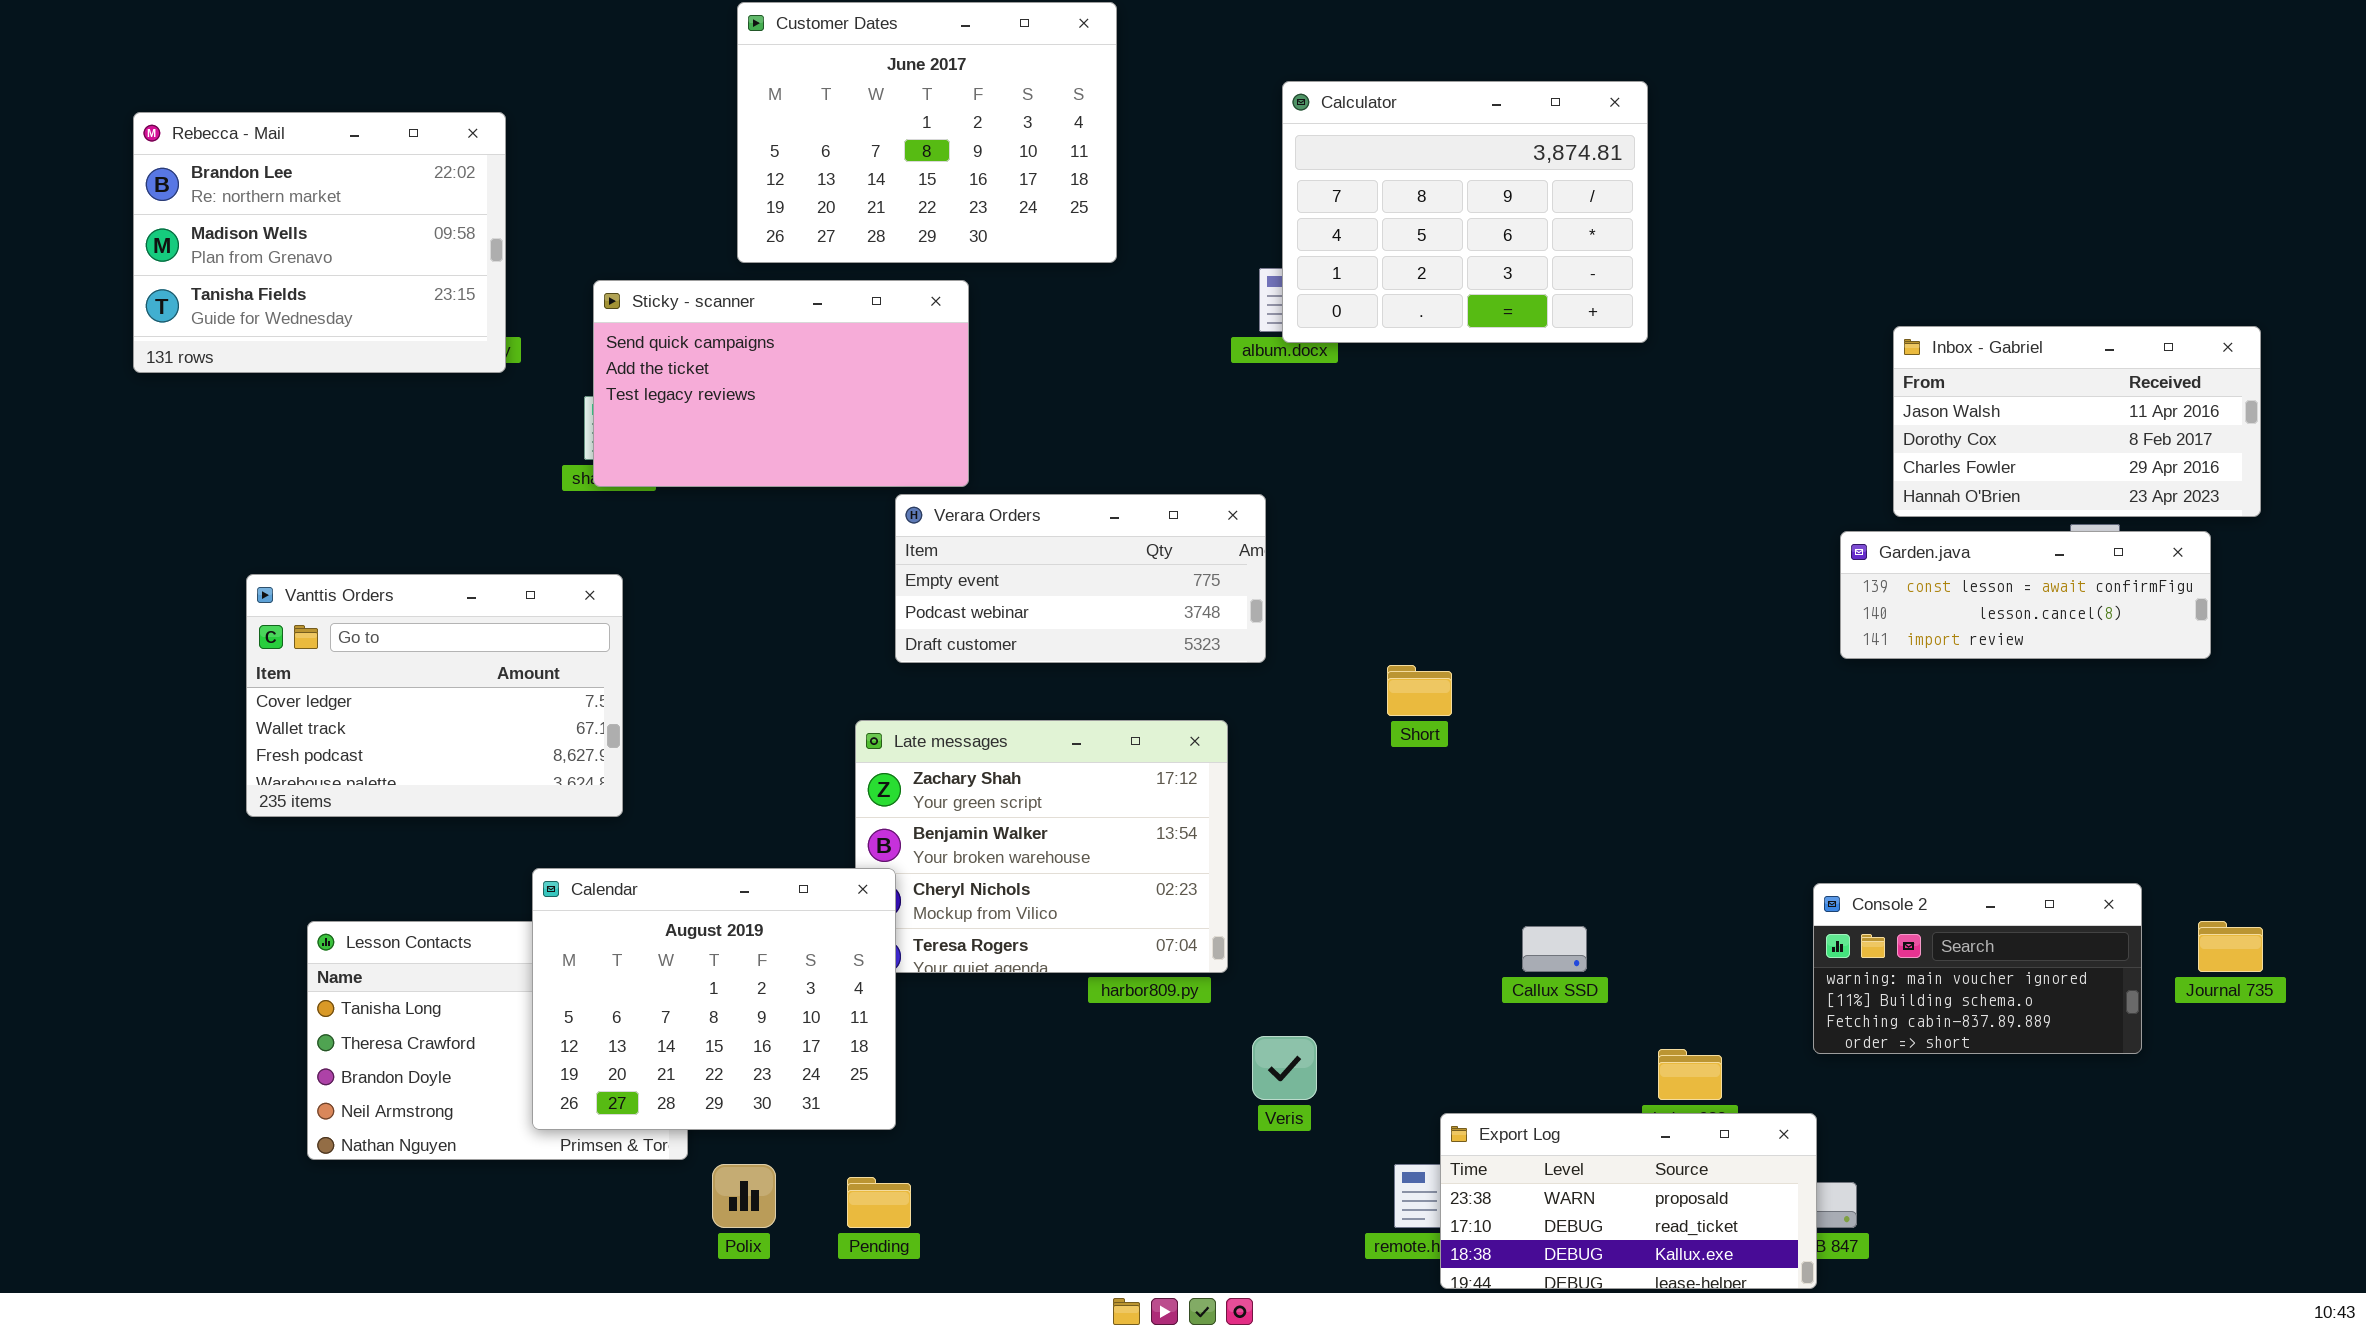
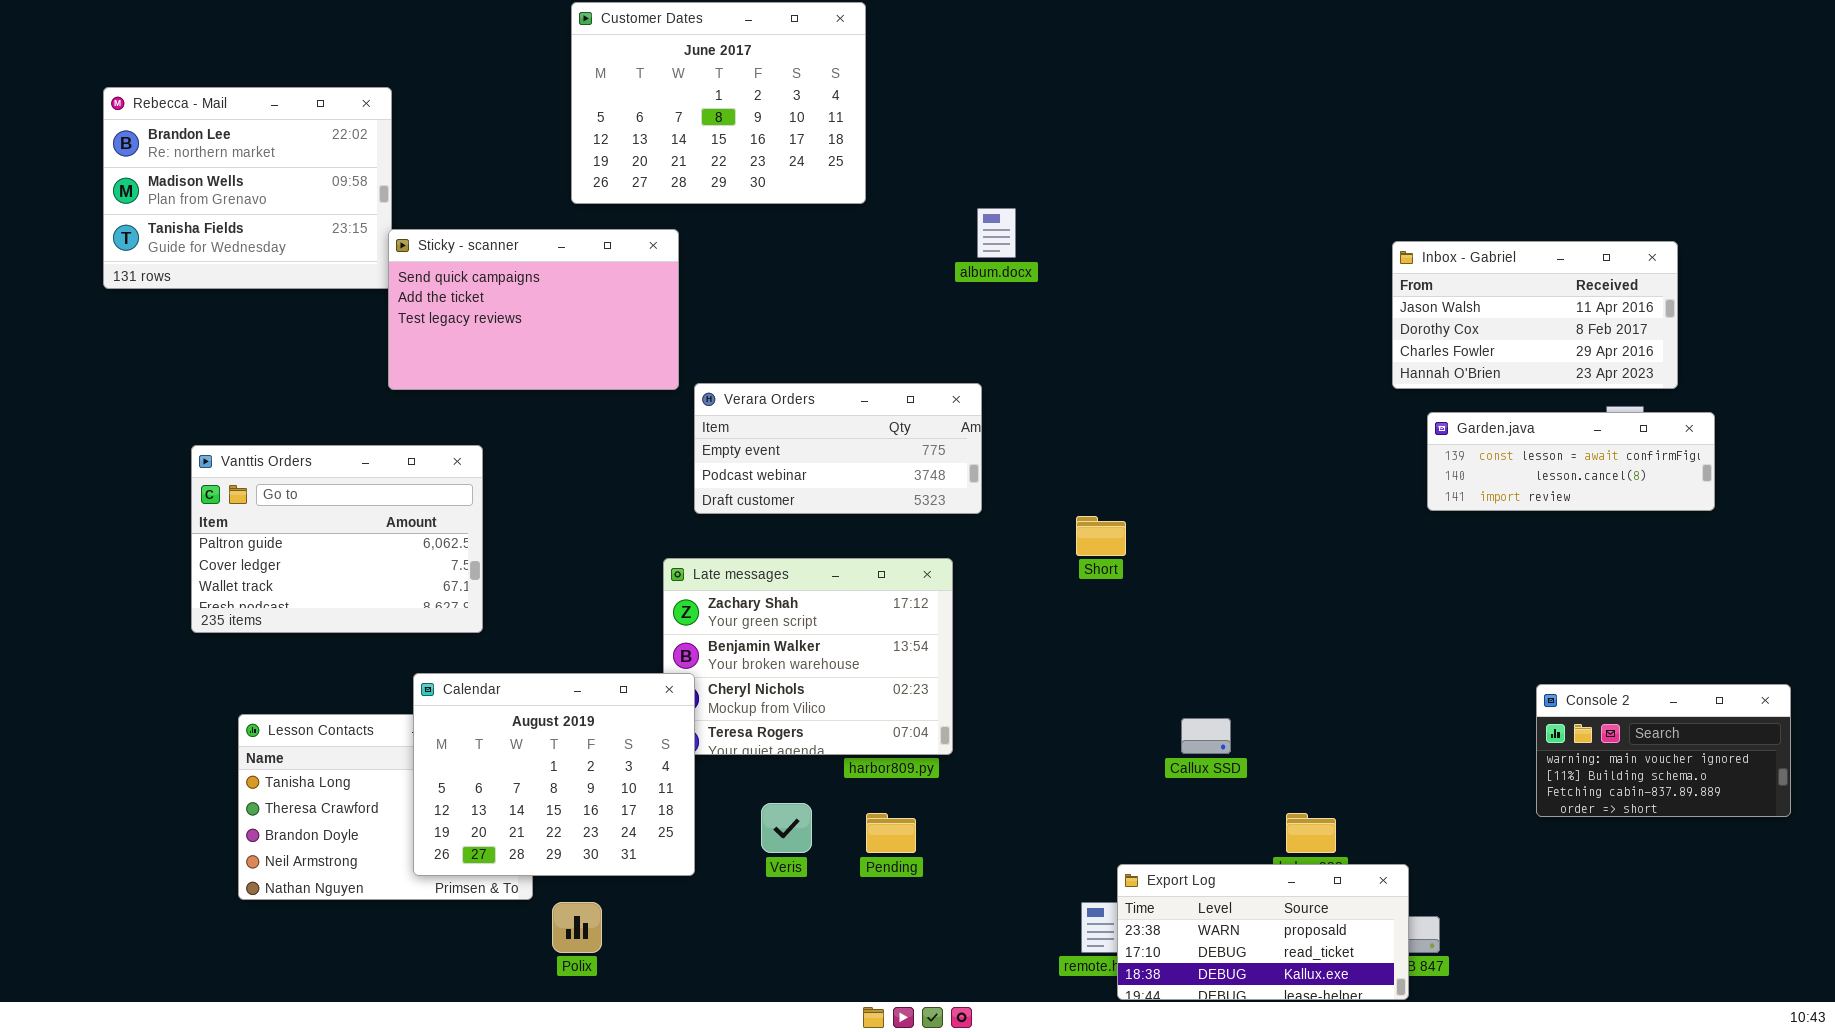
Calculator: [1282,81,1648,343] -> none, closed
Sticky - scanner: [593,280,969,487] -> [388,229,679,390], moved
Inbox - Gabriel: [1893,326,2261,517] -> [1392,241,1678,389], moved
Vanttis Orders: [246,574,623,817] -> [191,445,483,633], scrolled up 1 row
Console 2: [1813,883,2142,1054] -> [1536,684,1791,817], moved
Veris: [1252,1036,1317,1100] -> [761,803,812,853], moved
Pending: [847,1177,911,1228] -> [866,813,916,853], moved

